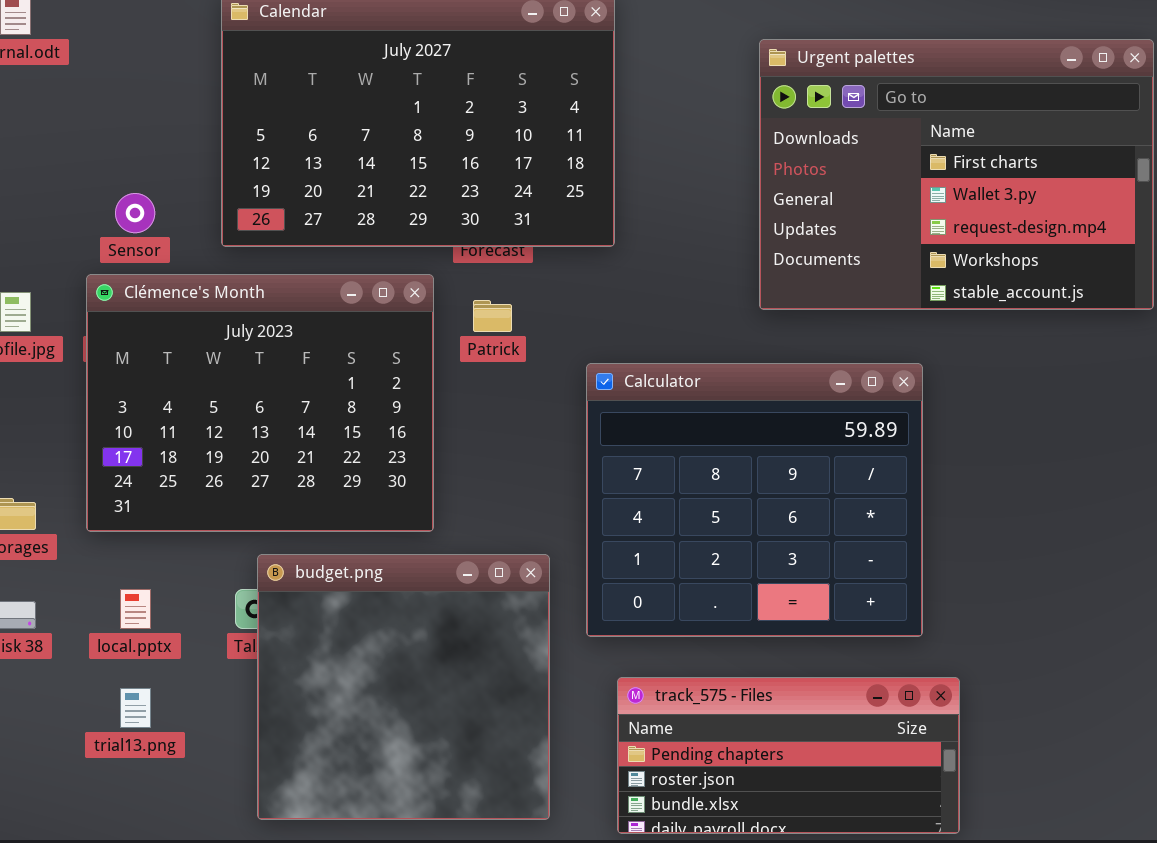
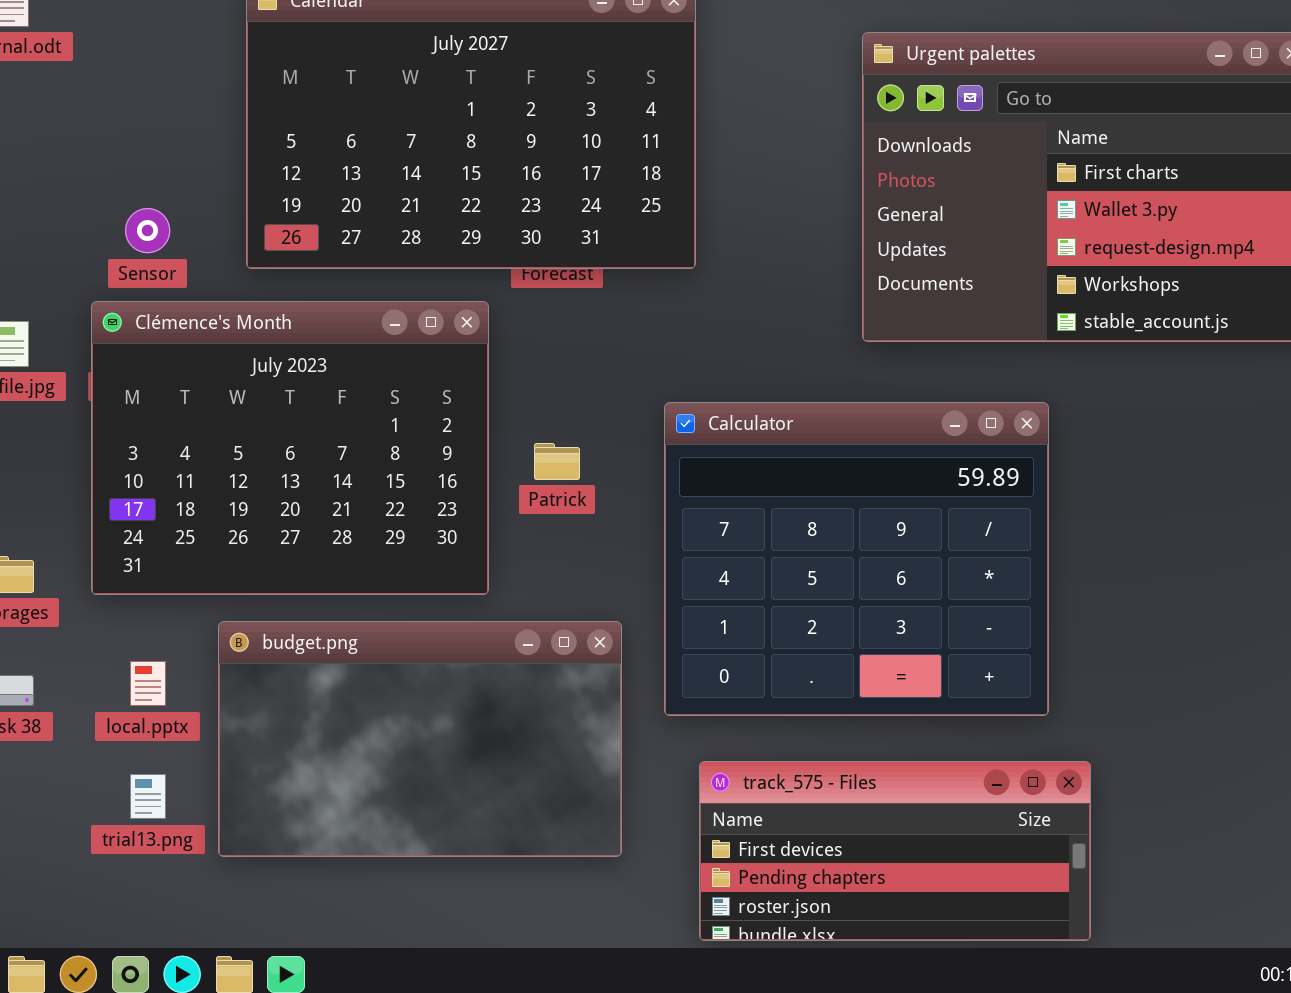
Patrick: [473,300,512,332] -> [534,443,580,480], moved
budget.png: [257,554,550,820] -> [218,621,622,857], resized
track_575 - Files: [617,677,960,834] -> [699,761,1091,941], scrolled up 1 row

